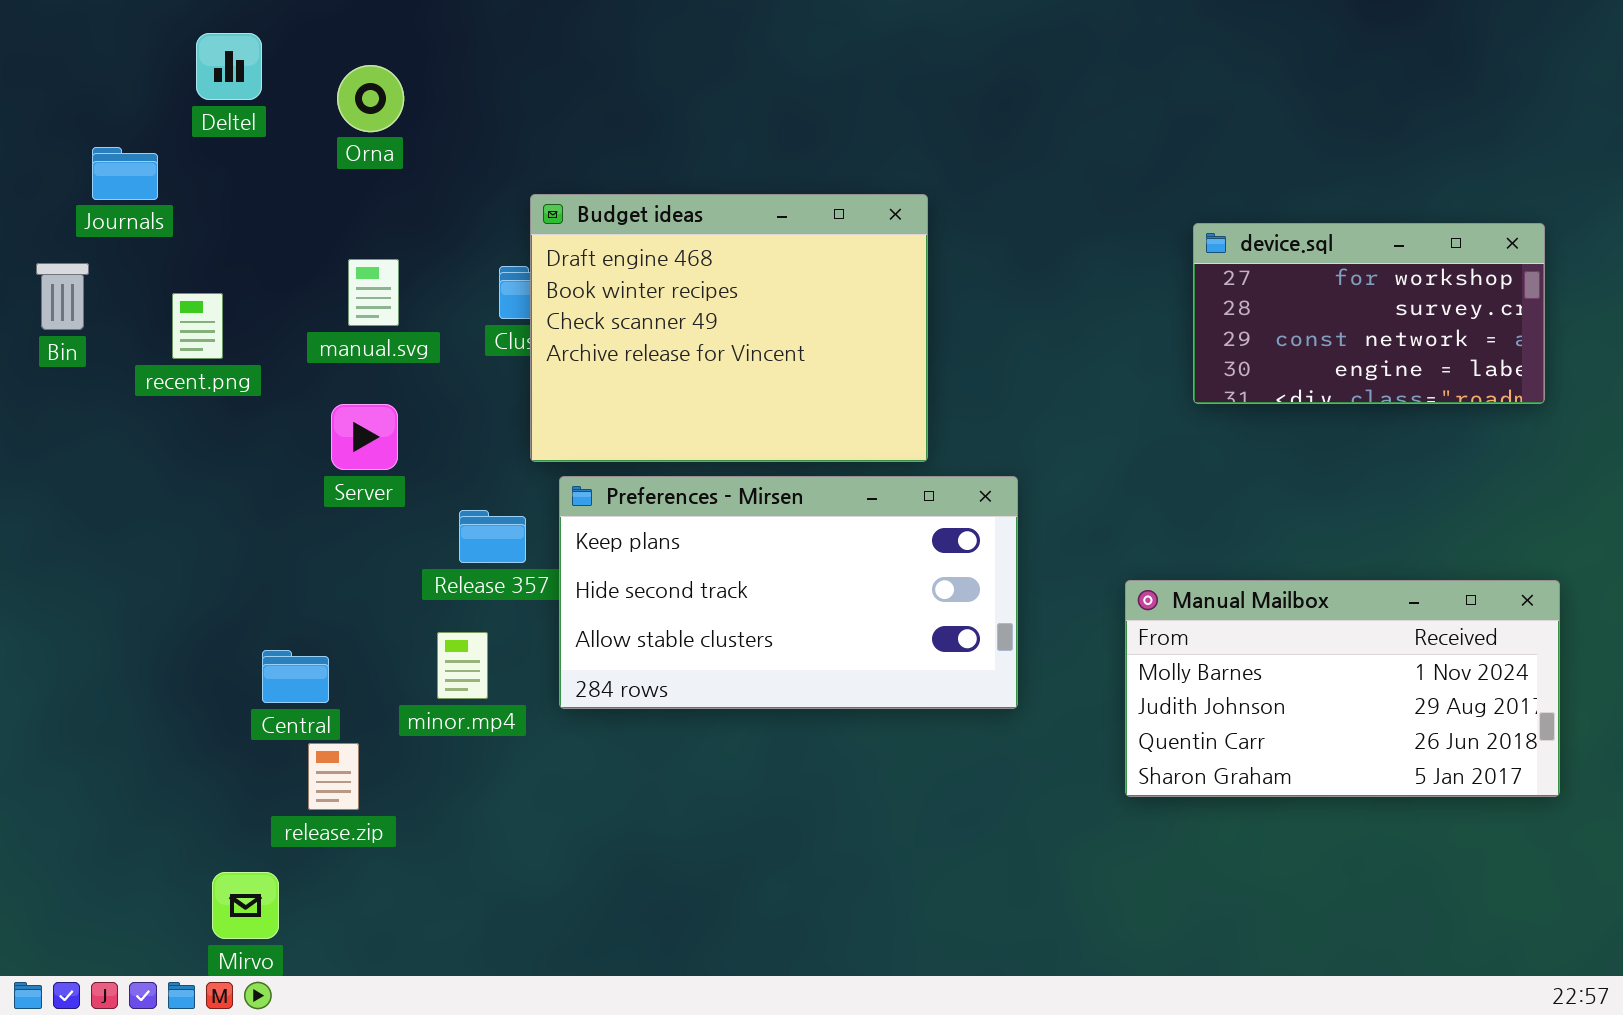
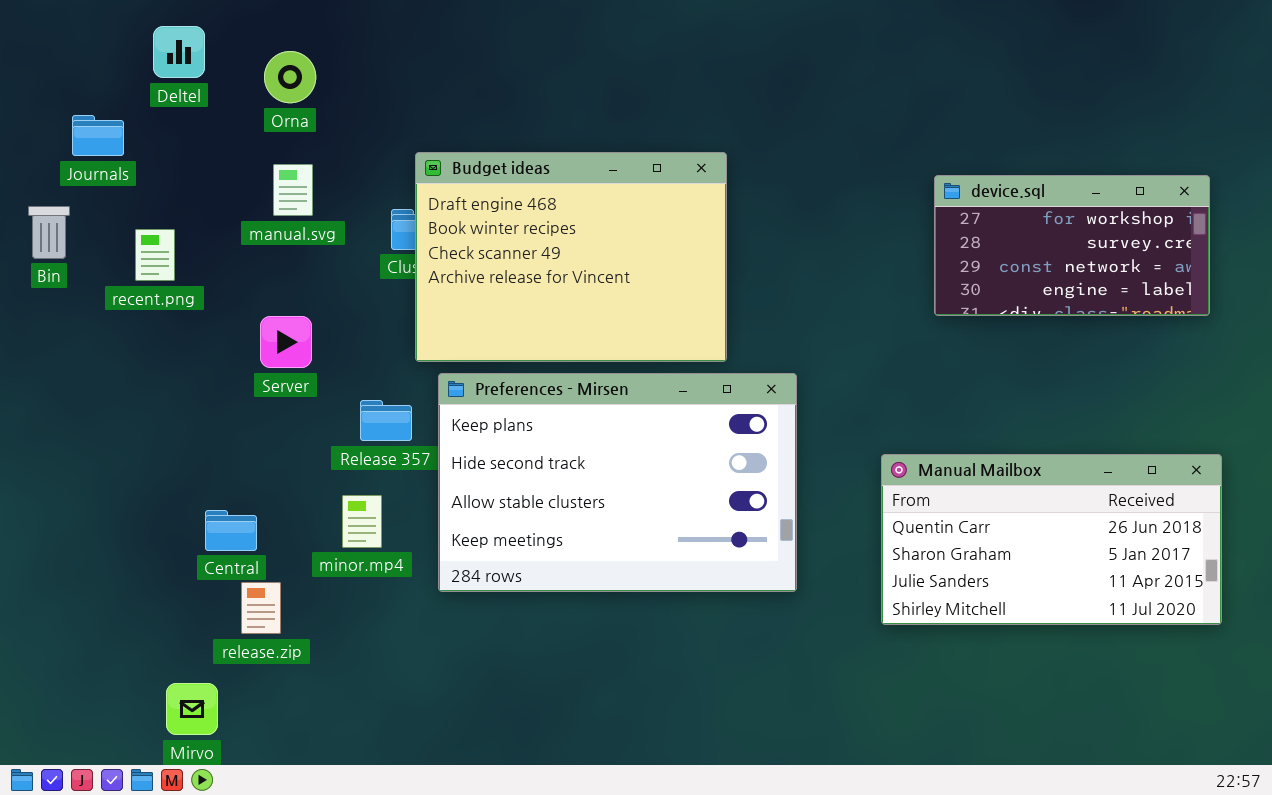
manual.svg: [348,259,399,326] -> [273,164,313,216], moved
Preferences - Mirsen: [559,476,1018,709] -> [438,373,797,592], resized
Manual Mailbox: [1125,580,1560,797] -> [881,454,1222,625], scrolled down 2 rows

